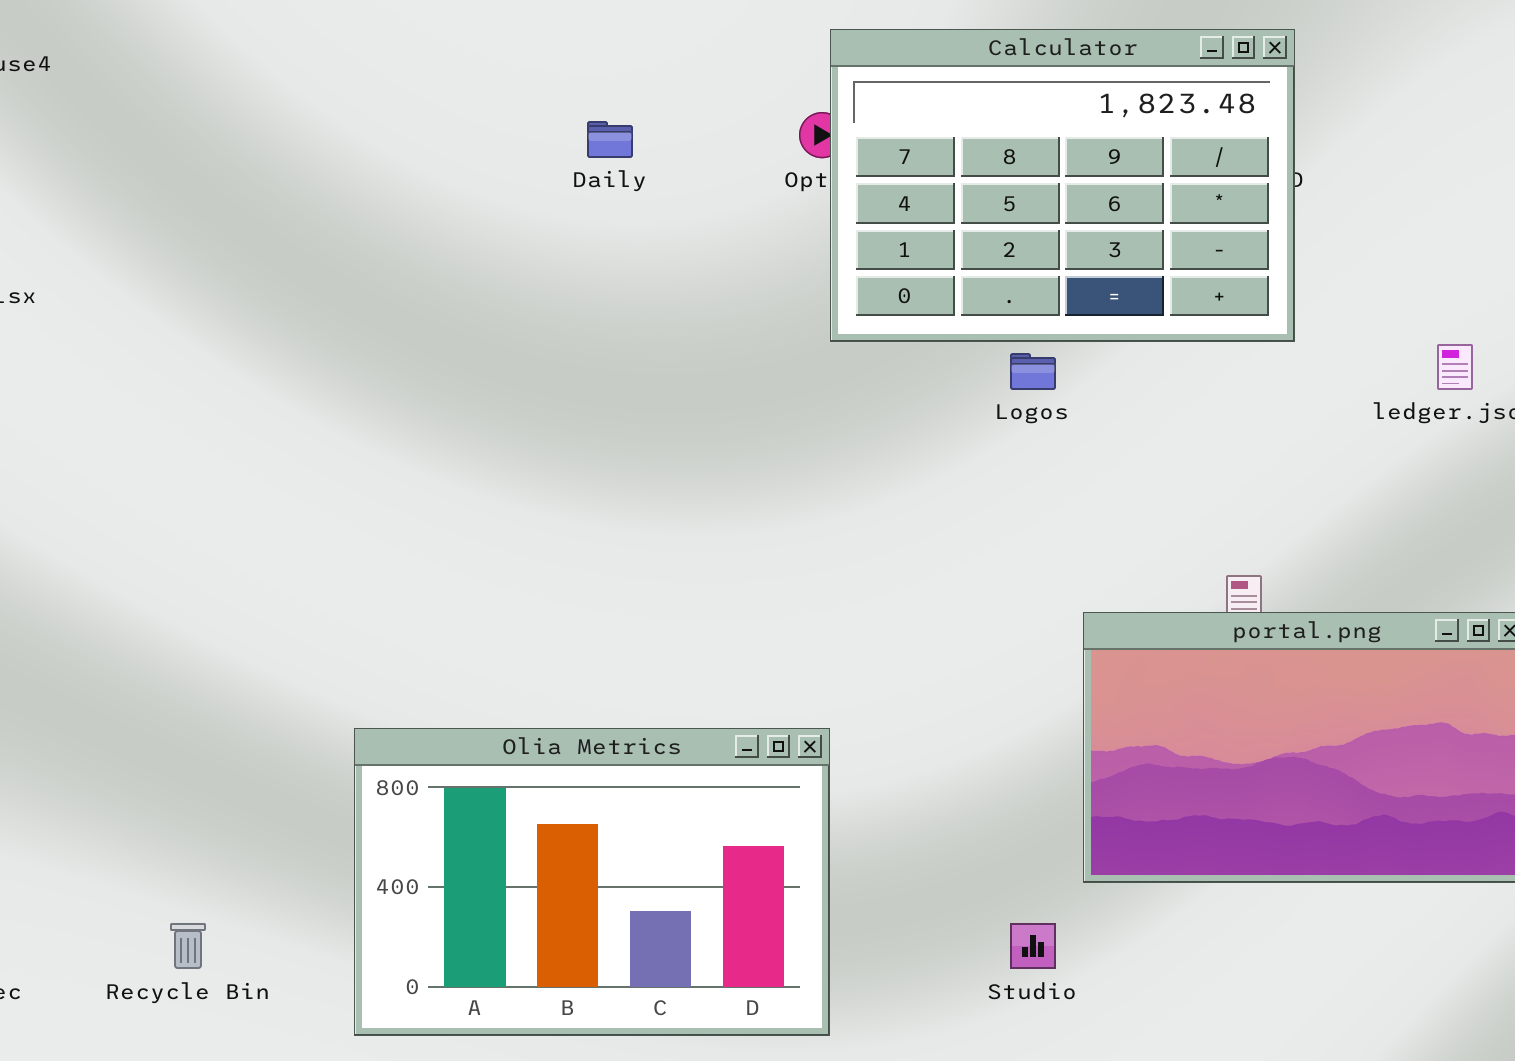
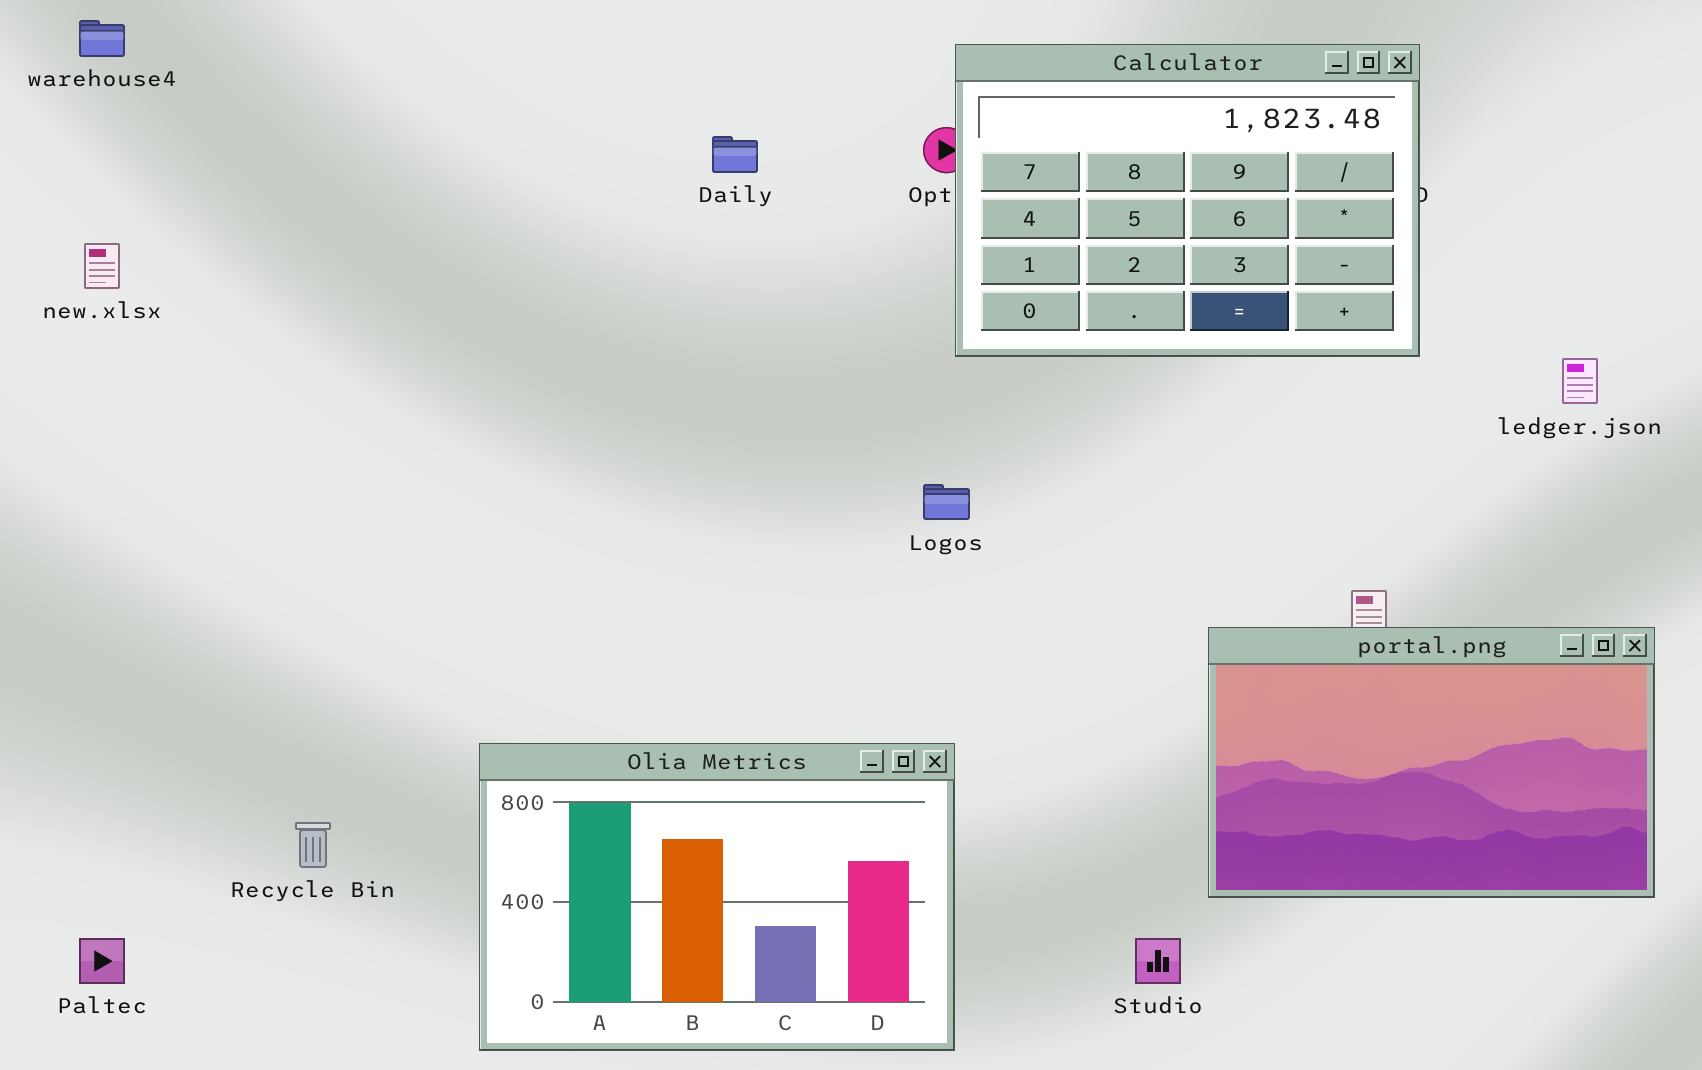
Logos: [1010,353,1056,390] -> [923,484,970,520], moved
Recycle Bin: [170,923,206,969] -> [295,822,331,868], moved

